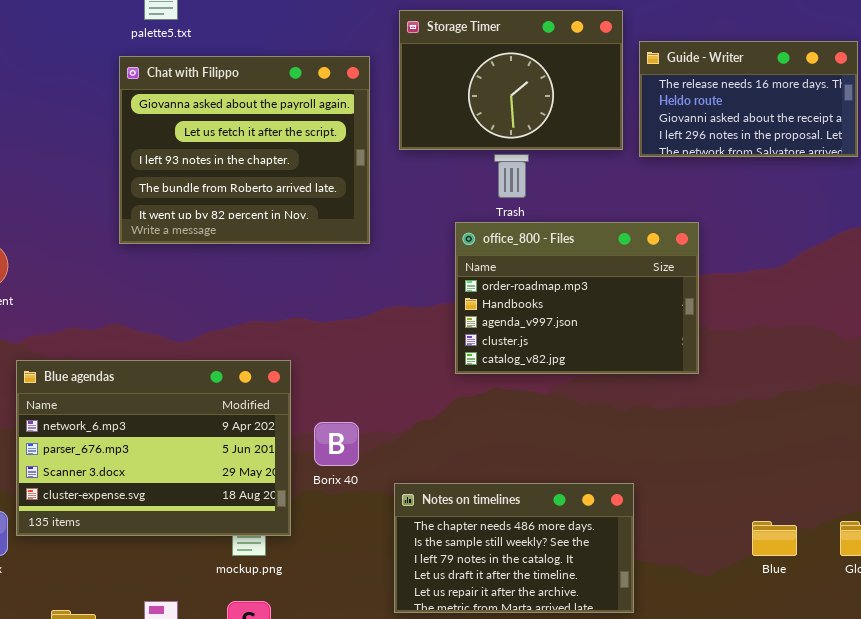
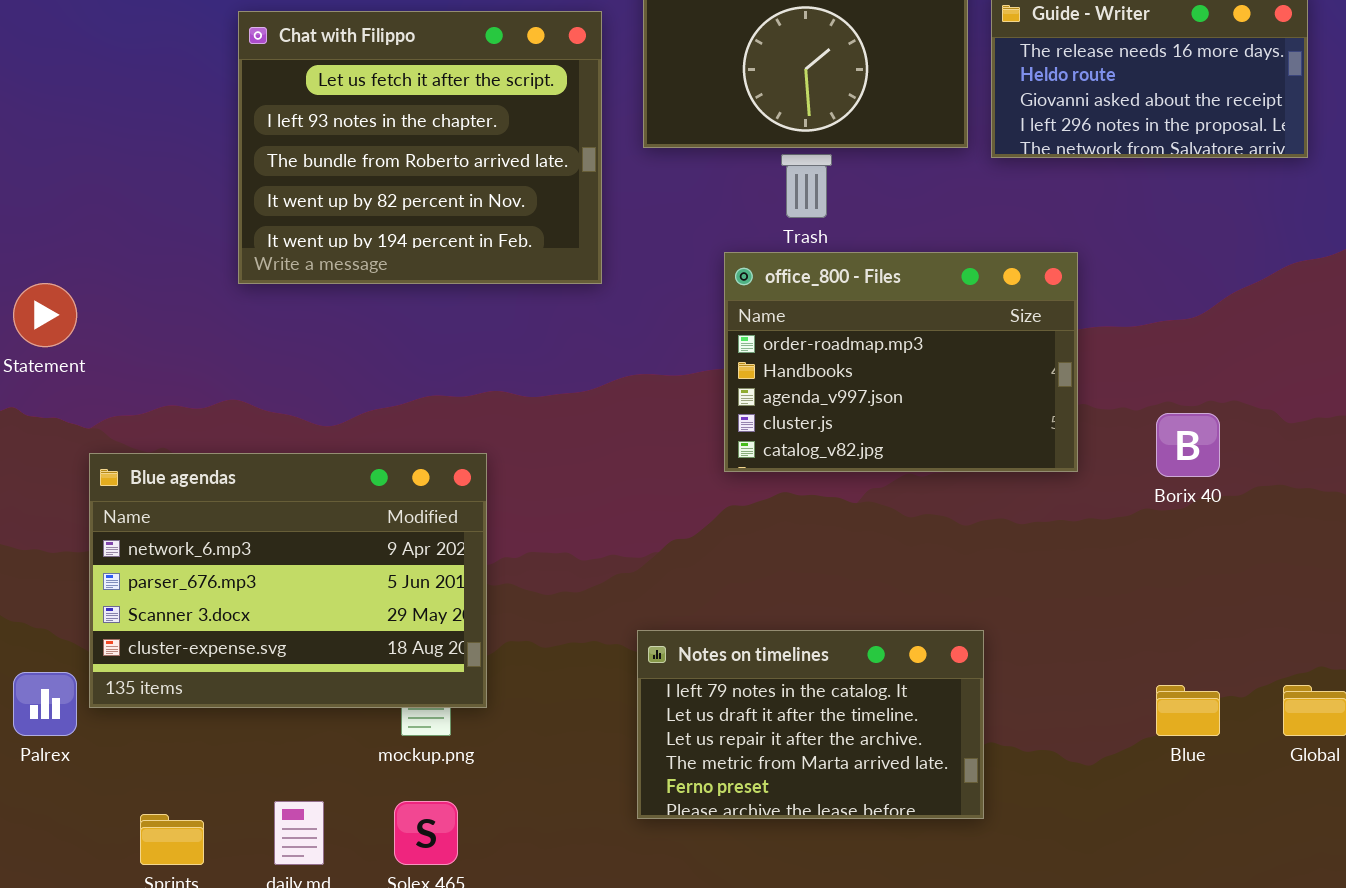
Chat with Filippo: [119,56,370,244] -> [238,11,602,284], scrolled down 1 row
Borix 40: [314,422,359,466] -> [1156,413,1220,477], moved
Notes on timelines: [394,483,634,613] -> [637,630,984,819], scrolled down 2 rows

